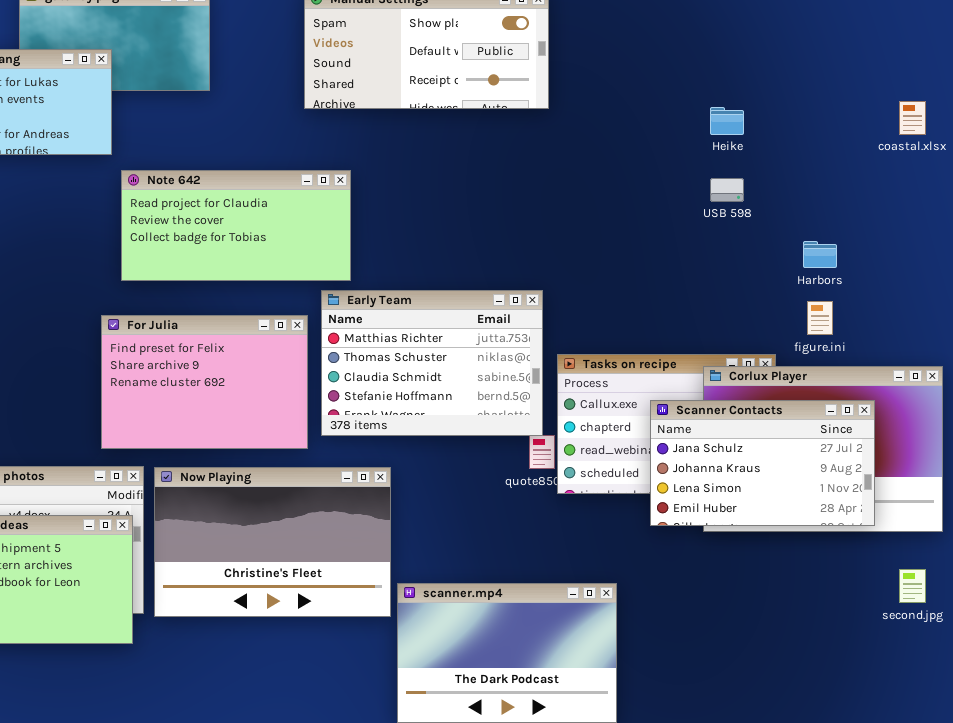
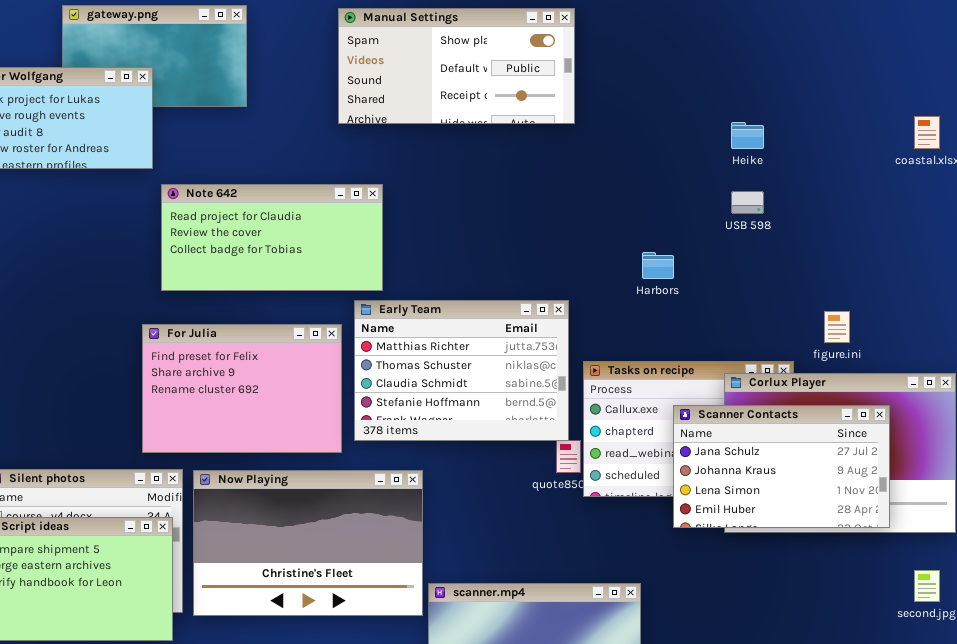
Harbors: [803,241,837,268] -> [642,252,674,279], moved

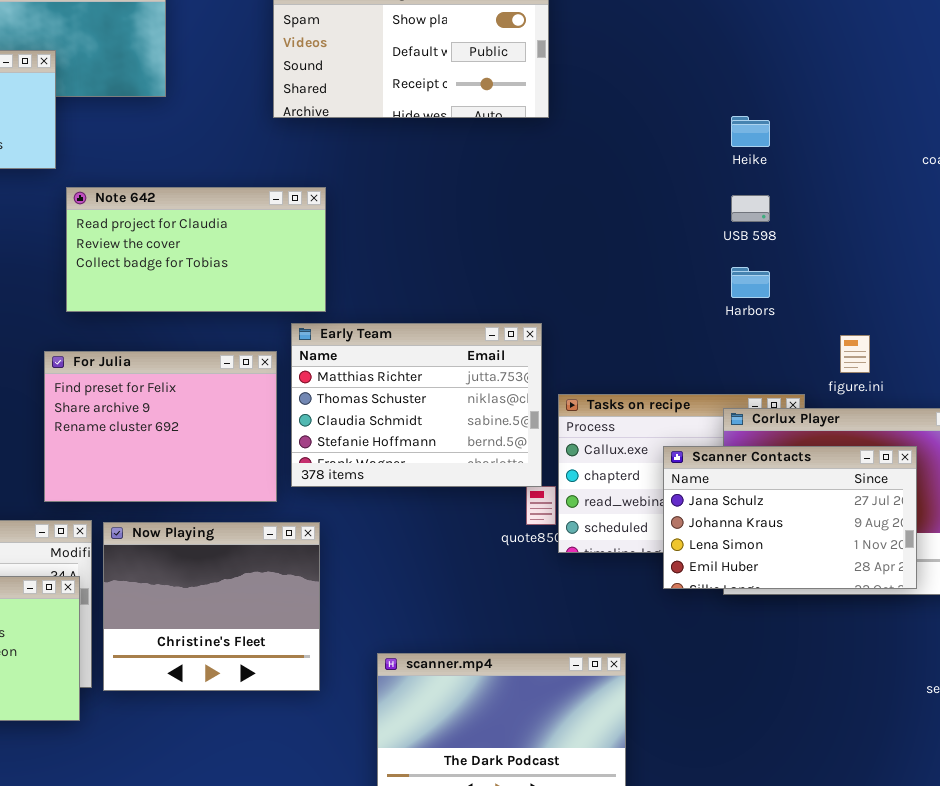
Harbors: [642,252,674,279] -> [731,267,770,298], moved
Now Playing: [193,470,423,616] -> [103,522,320,691], resized

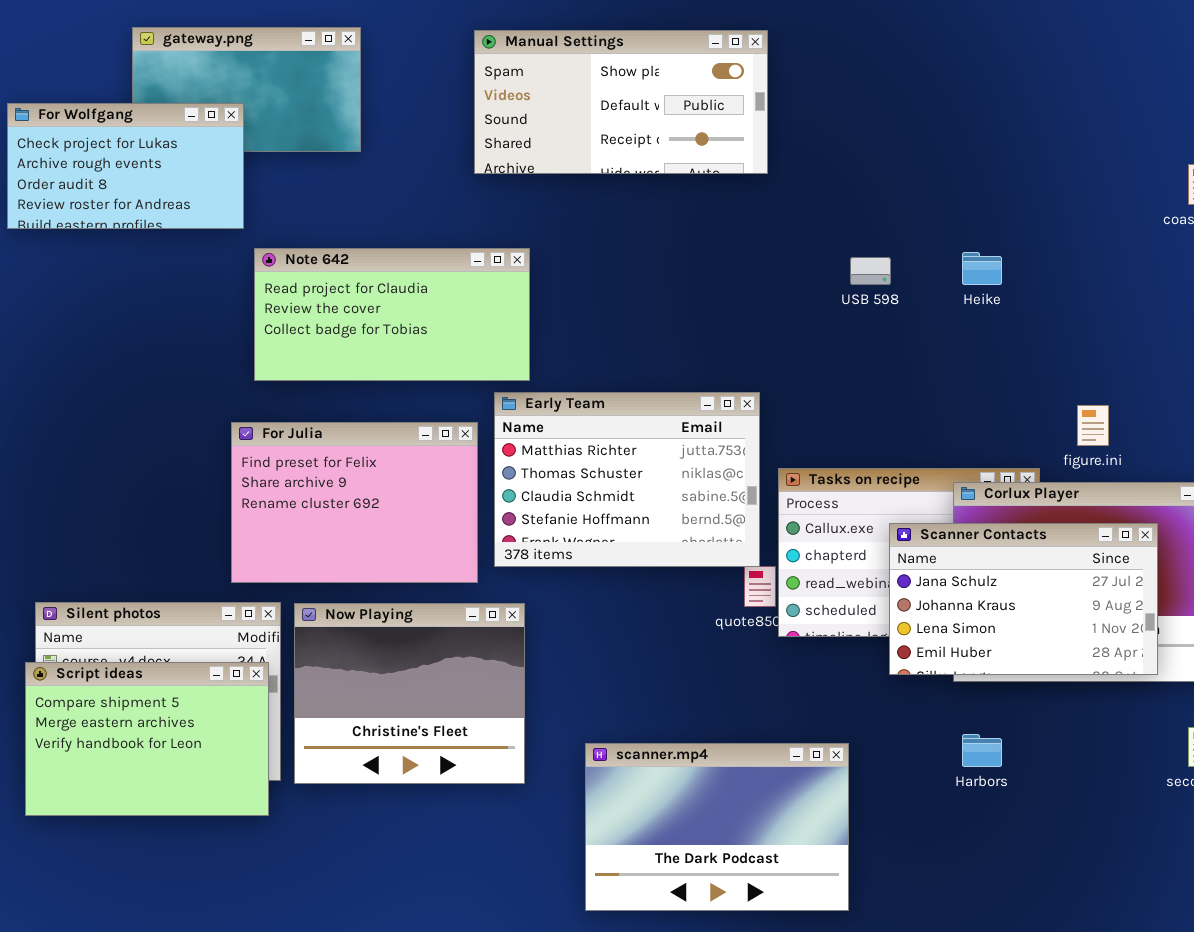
Heike: [731,116,770,147] -> [962,252,1002,285], moved
USB 598: [731,195,770,222] -> [850,257,891,285], moved
Harbors: [731,267,770,298] -> [962,734,1002,767], moved

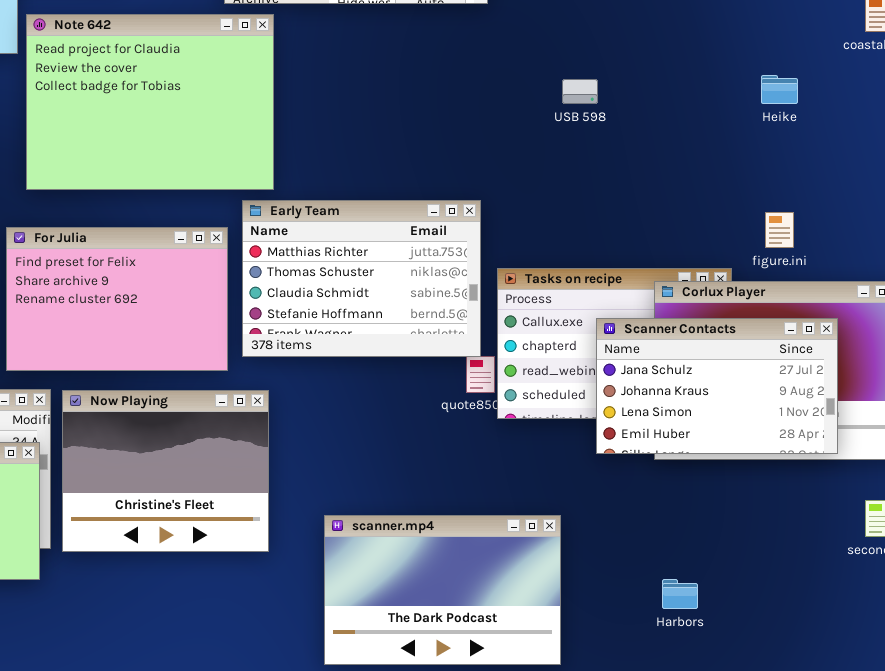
Note 642: [254,248,530,381] -> [26,14,274,190], resized
Heike: [962,252,1002,285] -> [761,75,798,104], moved
Harbors: [962,734,1002,767] -> [662,579,698,609], moved

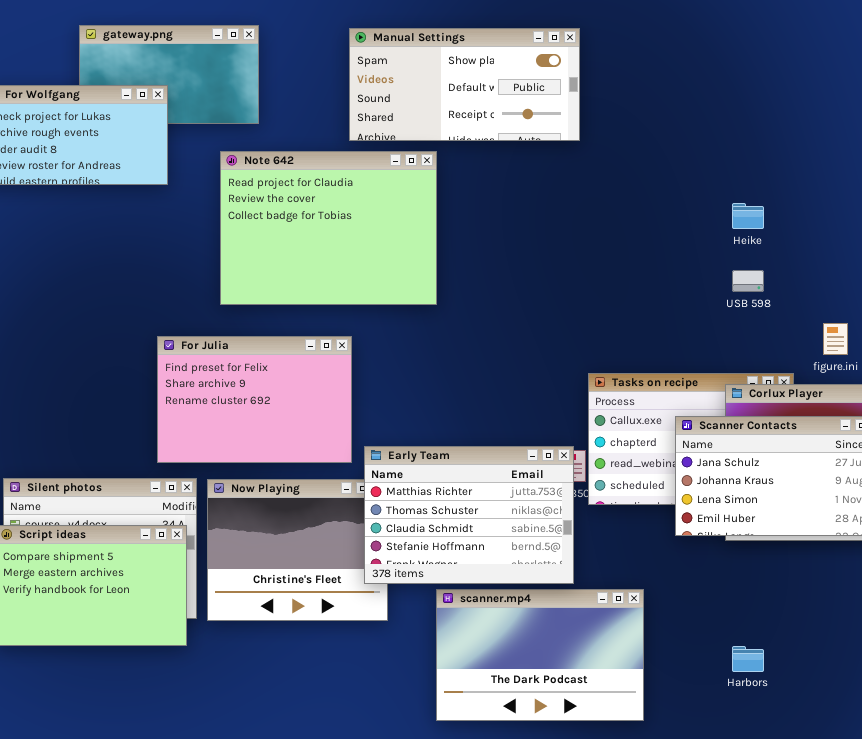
Note 642: [26,14,274,190] -> [220,151,437,305], moved
Heike: [761,75,798,104] -> [732,203,764,229], moved
USB 598: [562,79,598,104] -> [732,270,764,292], moved
Early Team: [242,200,481,357] -> [364,446,574,584], moved

